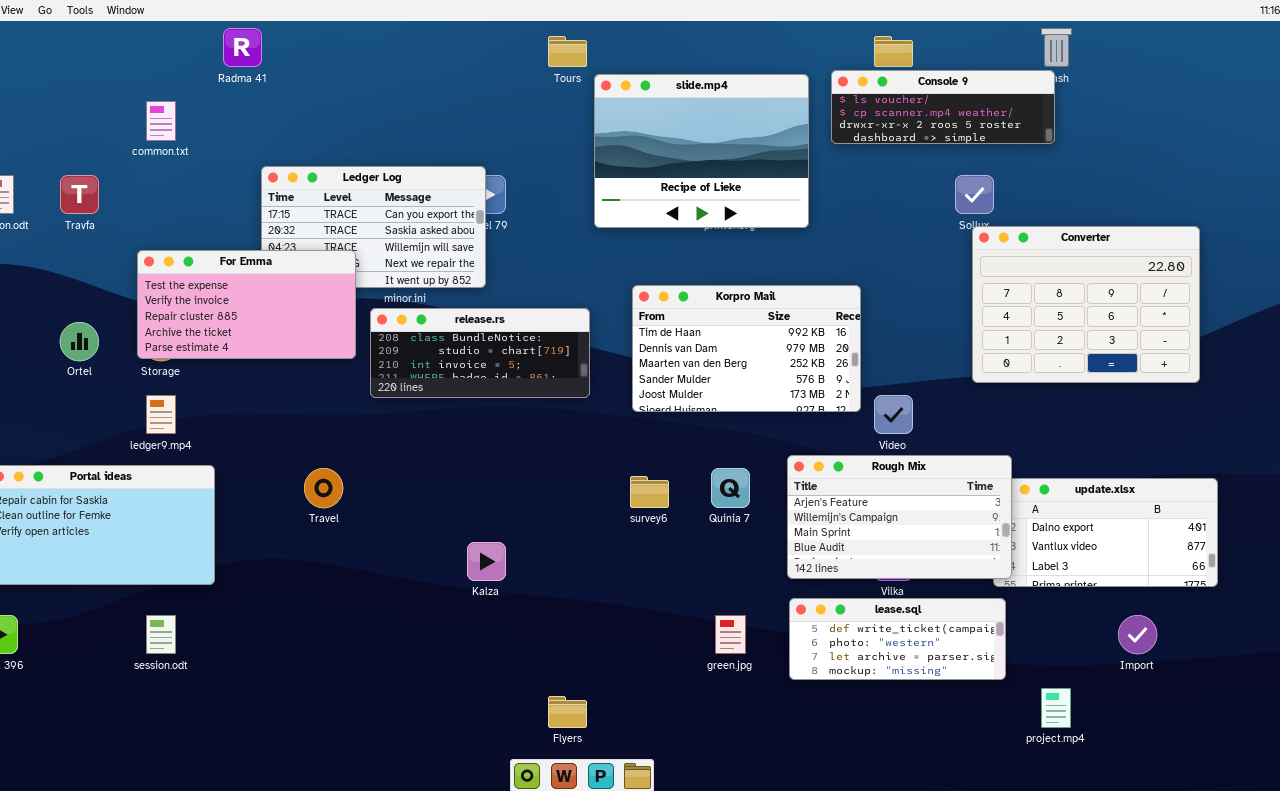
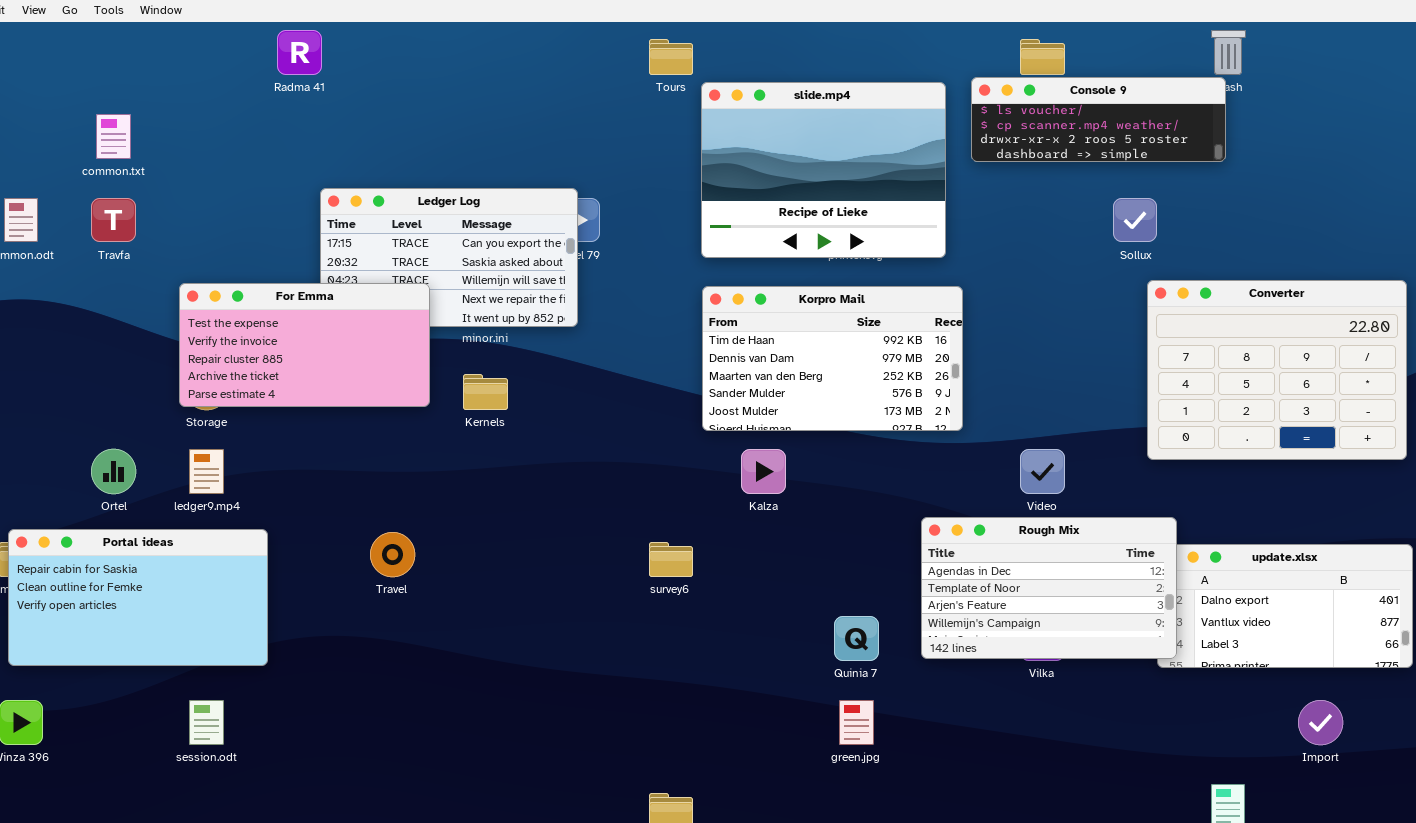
common.txt: [146,101,176,141] -> [96,114,131,159], moved
Converter: [972,226,1200,383] -> [1147,280,1407,460], moved
Korpro Mail: [632,285,861,412] -> [702,286,963,431], moved
release.rs: [370,308,590,398] -> none, closed
Ortel: [60,322,99,361] -> [91,449,136,494], moved
Rough Mix: [787,455,1012,579] -> [921,517,1177,659], scrolled up 2 rows
Quinia 7: [711,468,750,508] -> [834,616,879,661], moved
survey6: [630,476,669,508] -> [649,542,693,577], moved
Kalza: [467,542,506,581] -> [741,449,786,494], moved
lease.sql: [789,598,1006,680] -> none, closed

